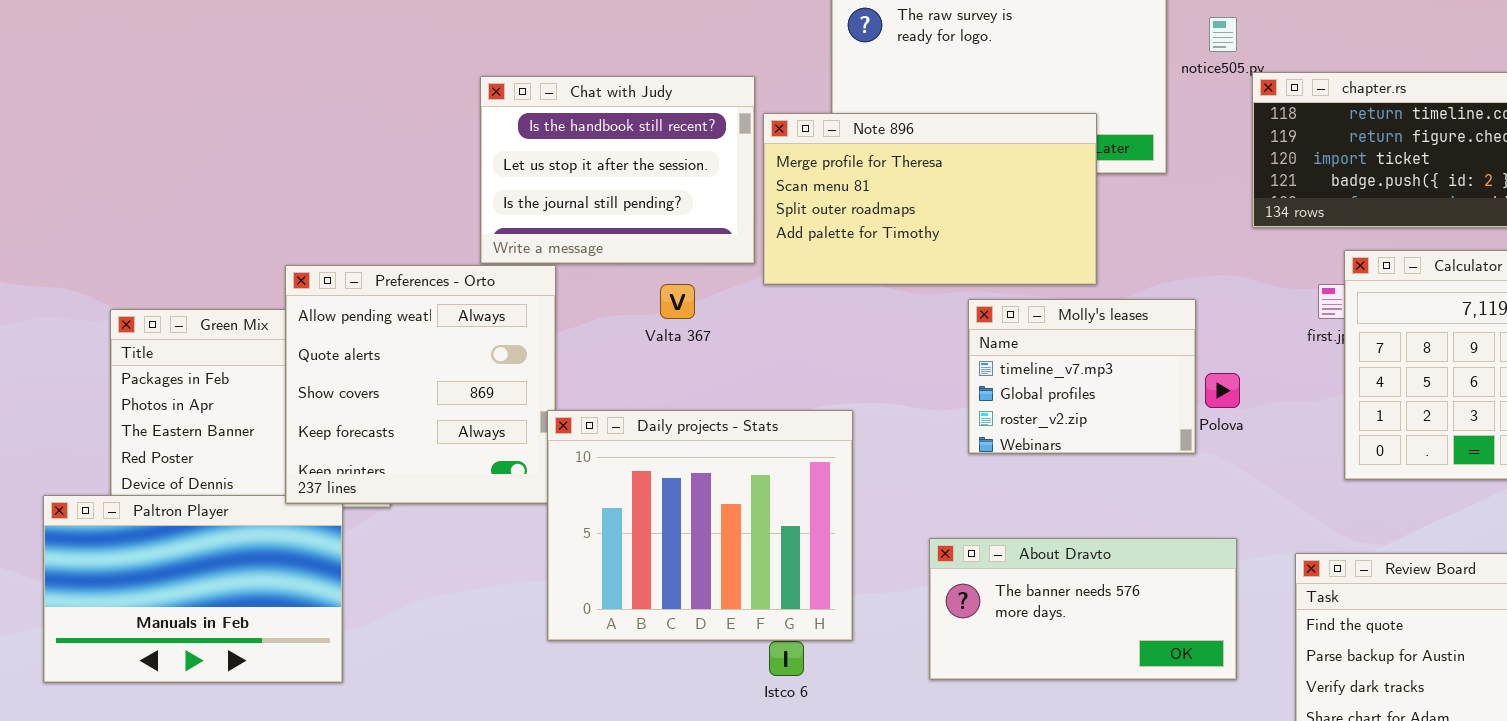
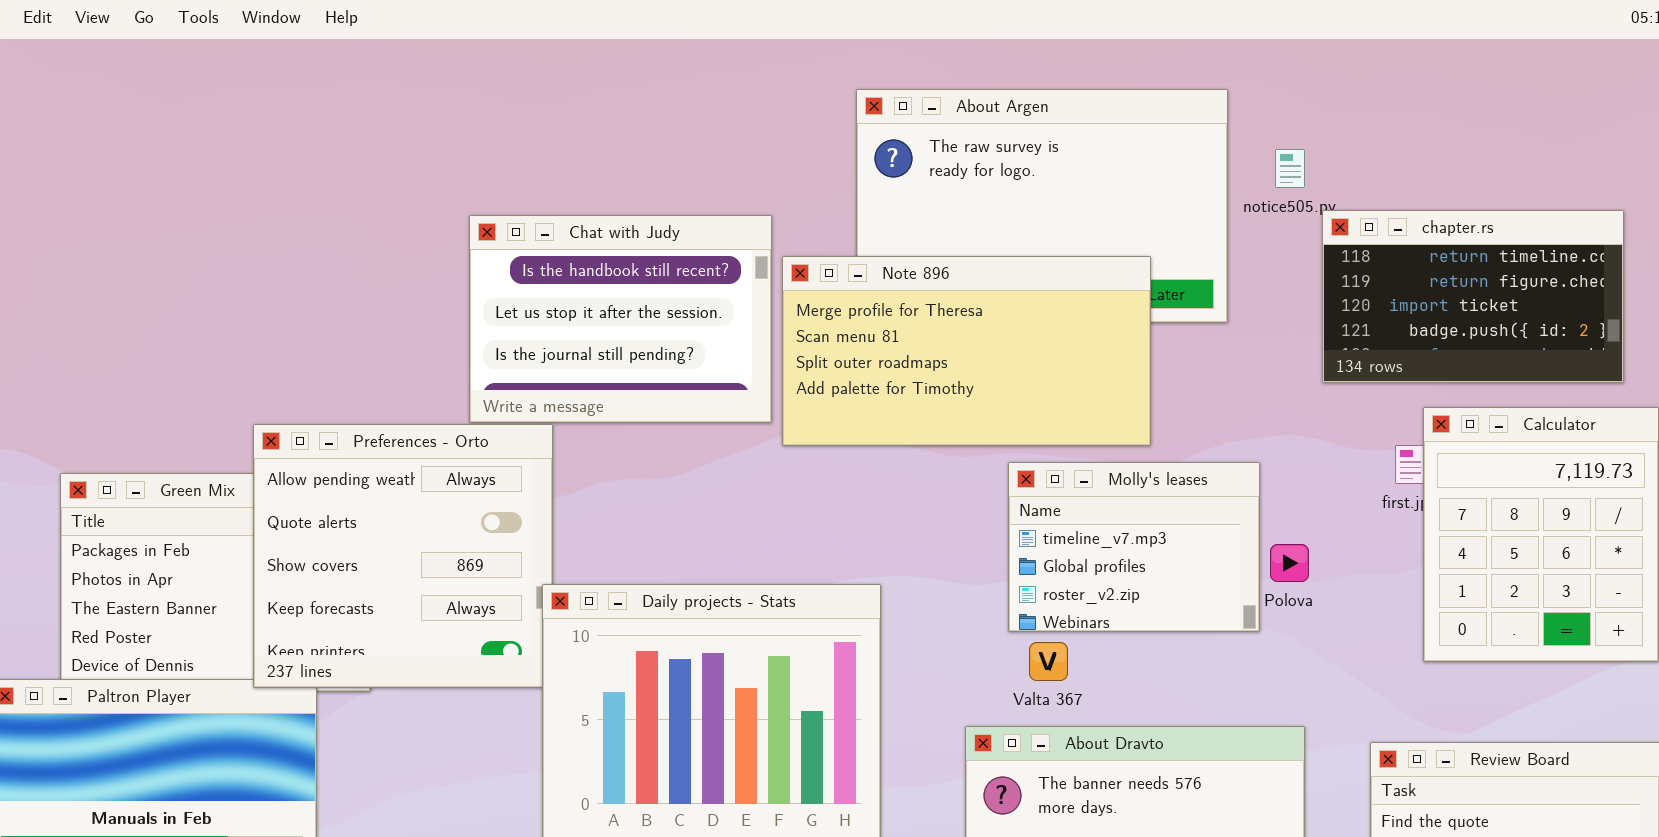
Valta 367: [660,284,695,319] -> [1029,642,1068,681], moved

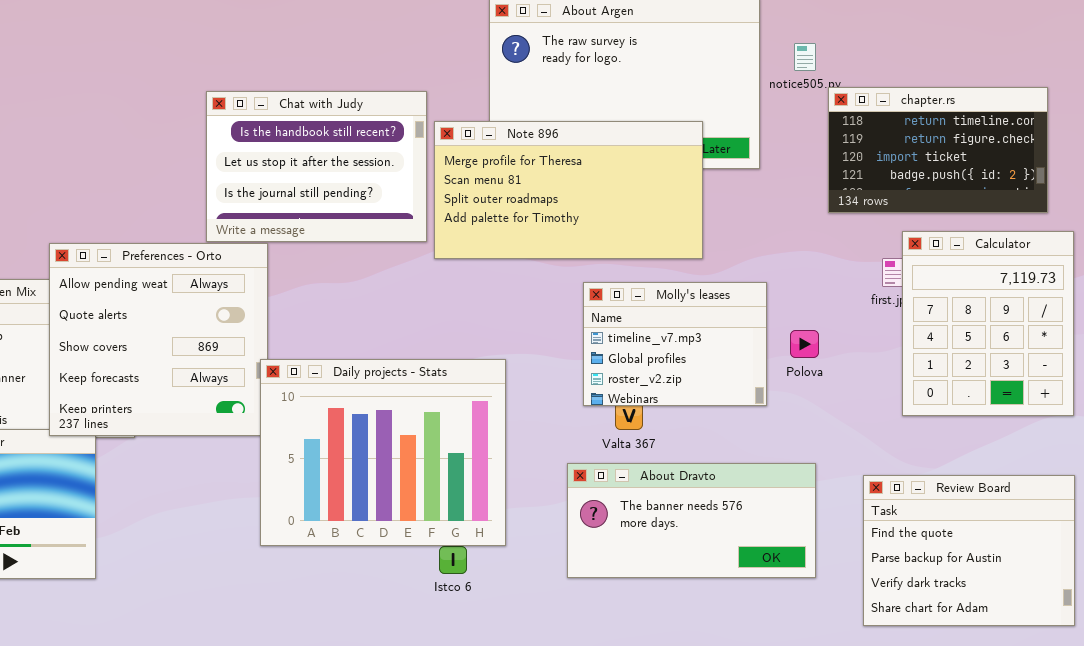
Molly's leases: [1008,462,1260,632] -> [583,282,767,406], moved

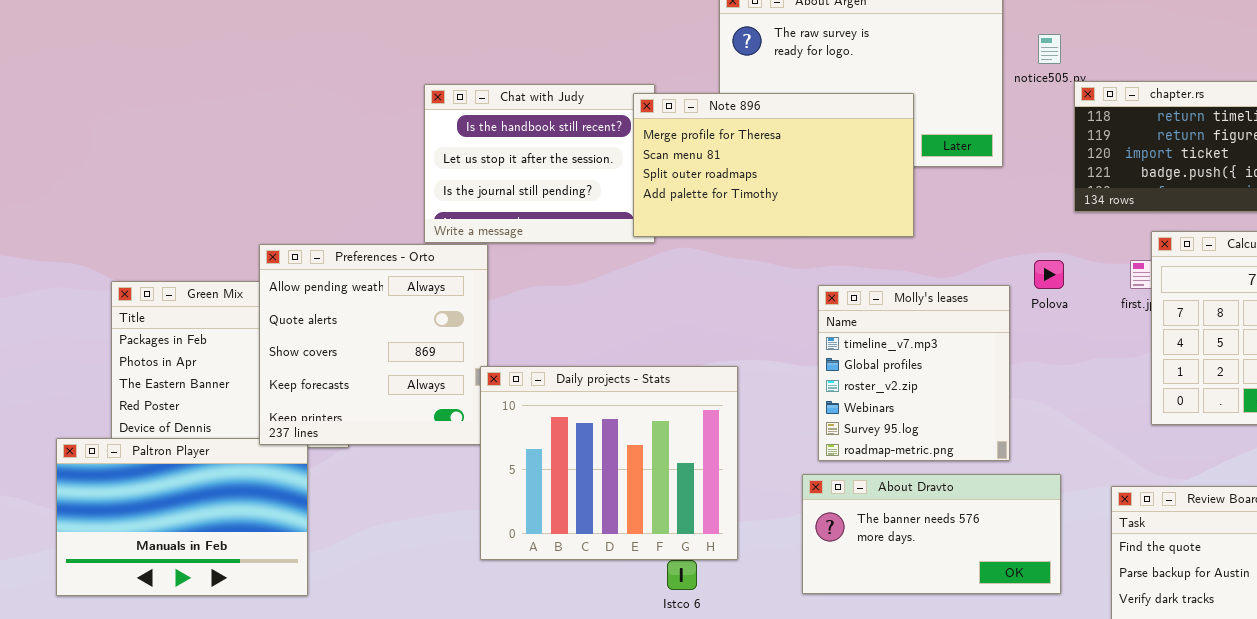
Note 896: [434,121,703,259] -> [633,93,914,237], moved
Molly's leases: [583,282,767,406] -> [818,285,1010,461], resized
Polova: [790,330,819,358] -> [1034,260,1064,289], moved

